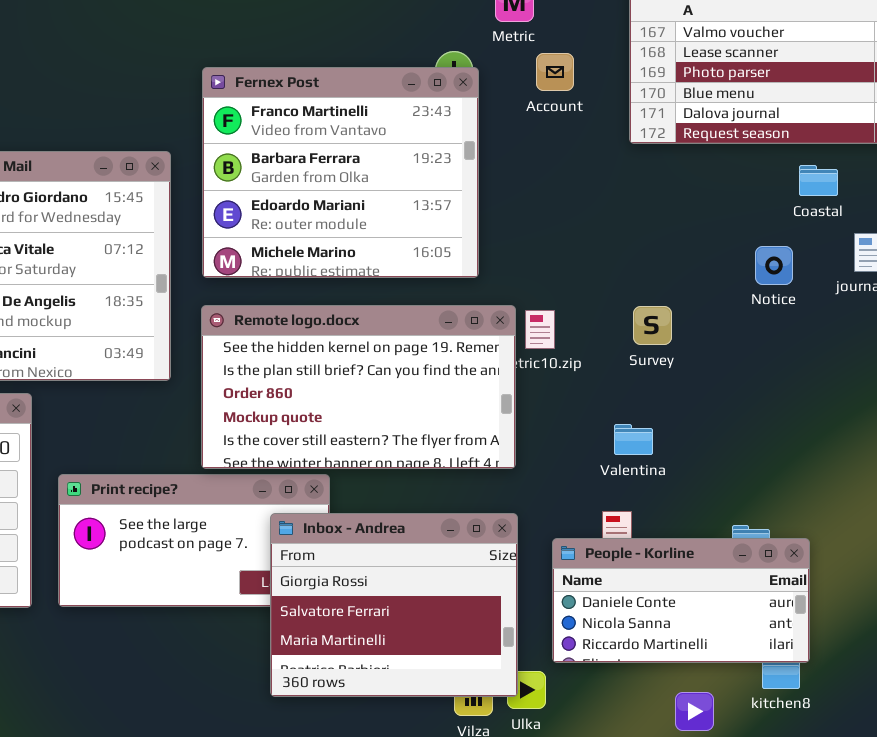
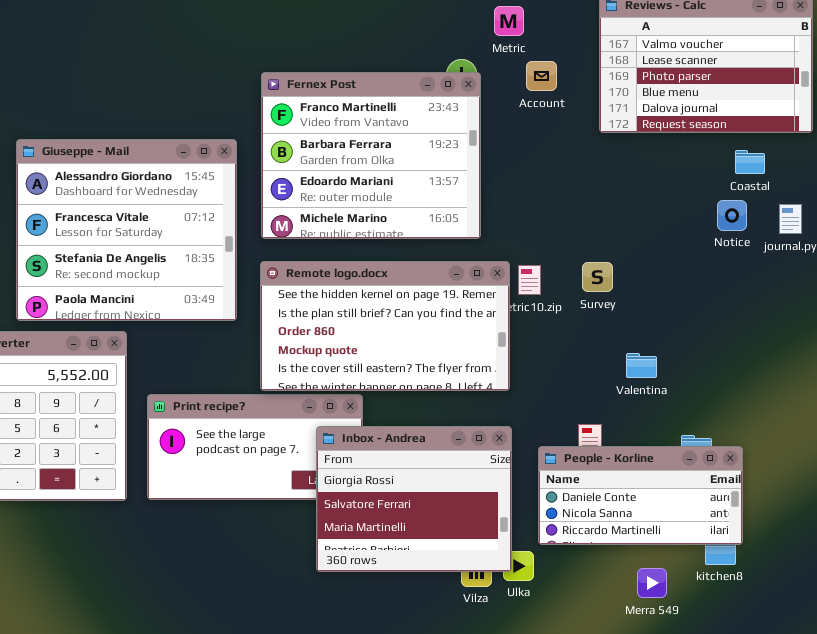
Notice: [755,246,793,285] -> [717,200,747,231], moved
Survey: [633,306,672,345] -> [582,262,613,292], moved
Valentina: [614,424,653,455] -> [626,353,657,378], moved

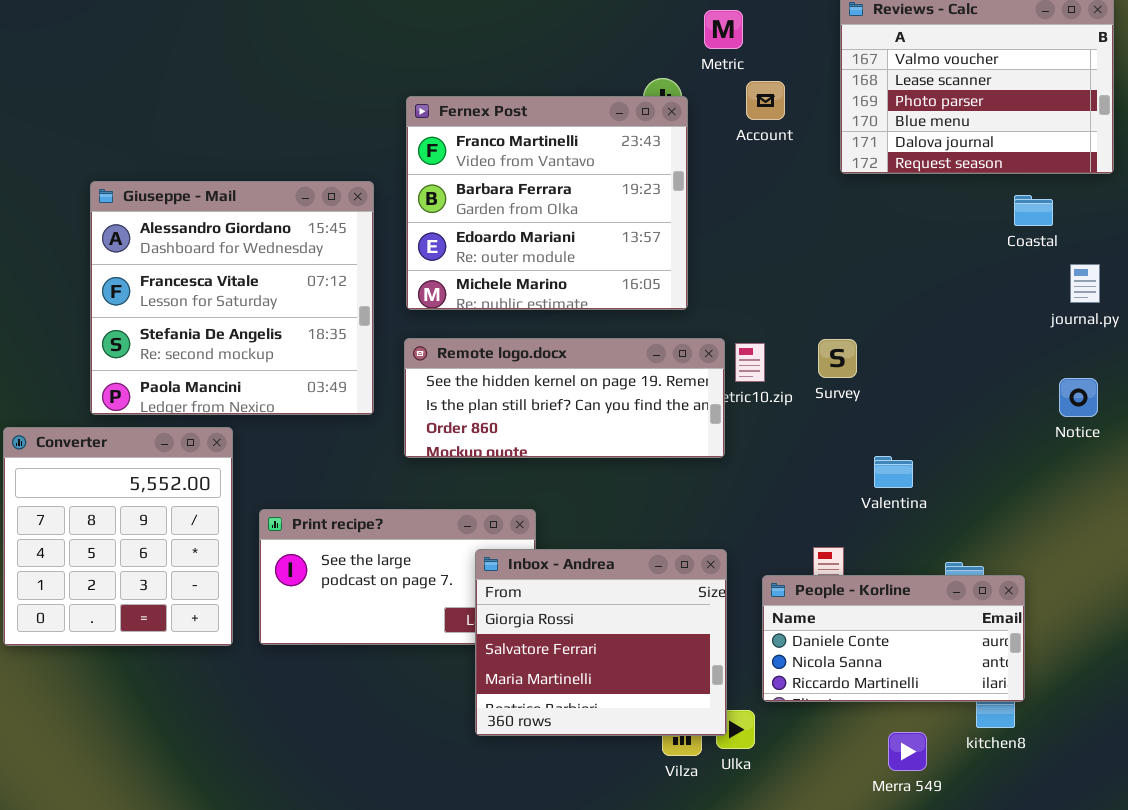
Notice: [717,200,747,231] -> [1059,378,1098,417], moved
Remote logo.docx: [260,261,510,391] -> [404,338,725,458], resized

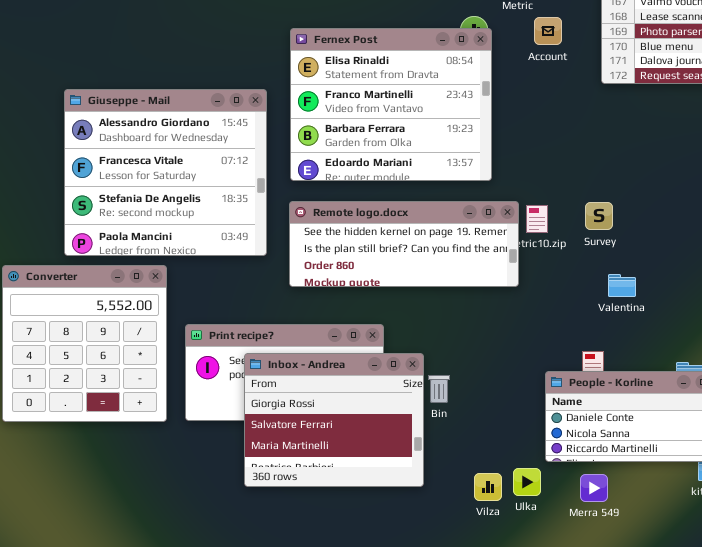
Fernex Post: [406,96,688,310] -> [290,28,492,181], scrolled up 1 row
Valentina: [874,456,913,488] -> [608,274,636,297], moved
Inbox - Andrea: [475,549,727,736] -> [244,353,424,487], moved
Merra 549: [888,732,927,771] -> [580,474,608,502], moved

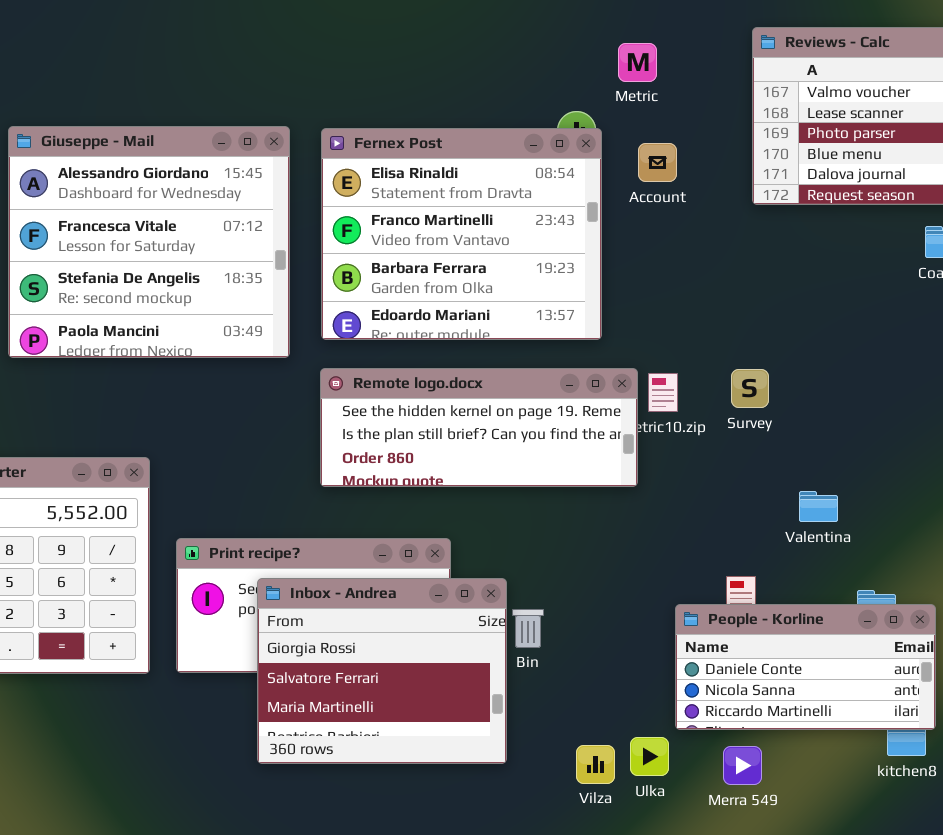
Account: [534,17,562,45] -> [638,143,677,182], moved
Giuseppe - Mail: [64,89,267,256] -> [8,126,290,358], moved
Valentina: [608,274,636,297] -> [799,491,838,522], moved

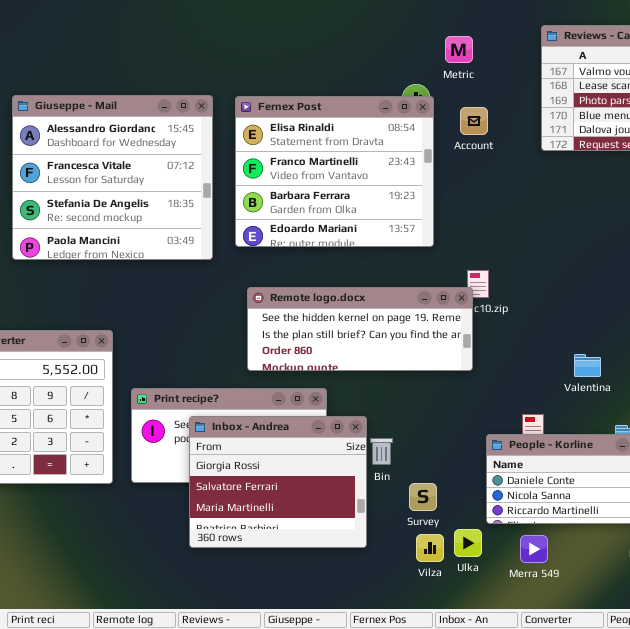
Remote logo.docx: [320,368,638,487] -> [247,287,473,371], moved
Survey: [731,369,769,408] -> [409,483,437,511], moved

